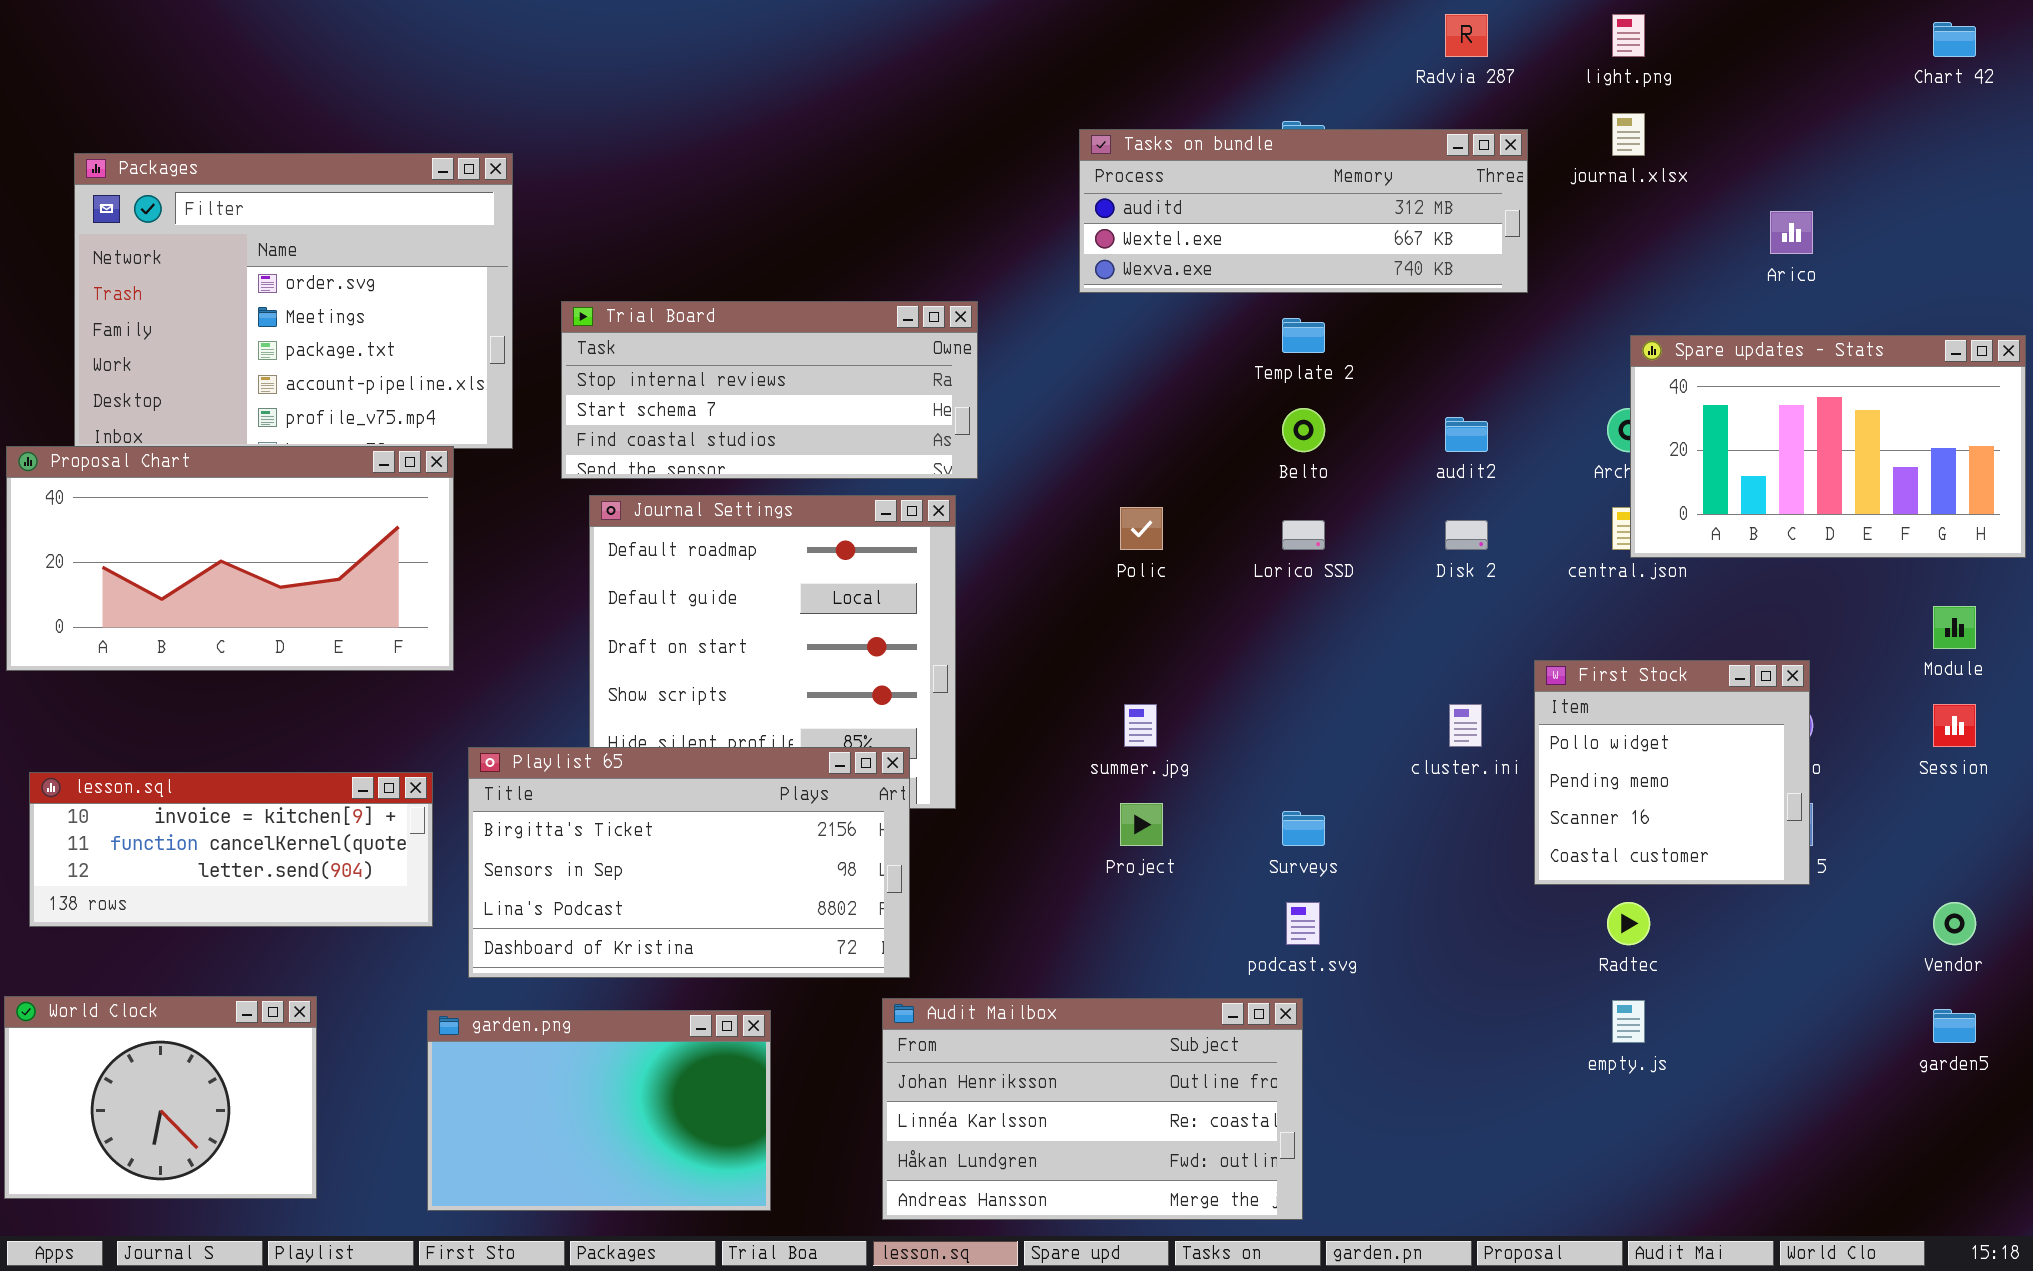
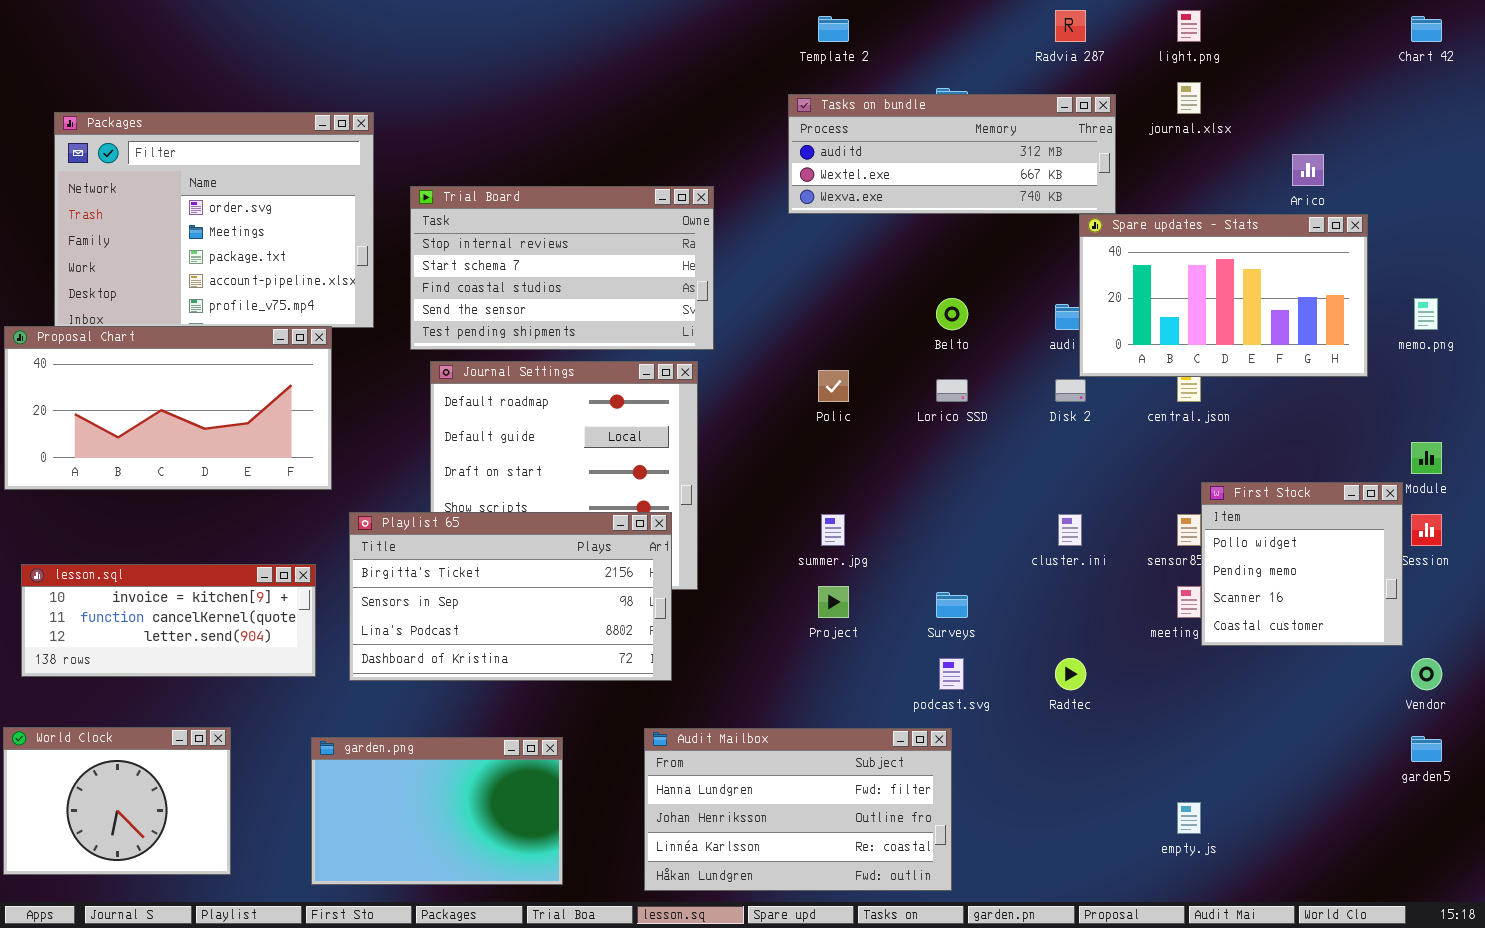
Trial Board: [561,301,978,479] -> [410,186,714,350], resized
Template 2: [1282,318,1325,353] -> [818,16,849,42], moved
Spare updates - Stats: [1630,335,2026,558] -> [1079,214,1368,377], moved
First Stock: [1534,660,1810,885] -> [1201,482,1403,646], moved
Playlist 65: [468,747,910,978] -> [349,512,672,681], moved
Radtec: [1607,902,1650,945] -> [1055,658,1086,690], moved
Audit Mailbox: [882,998,1303,1220] -> [644,728,952,891], scrolled up 1 row
empty.js: [1612,1000,1645,1043] -> [1177,802,1201,834], moved

